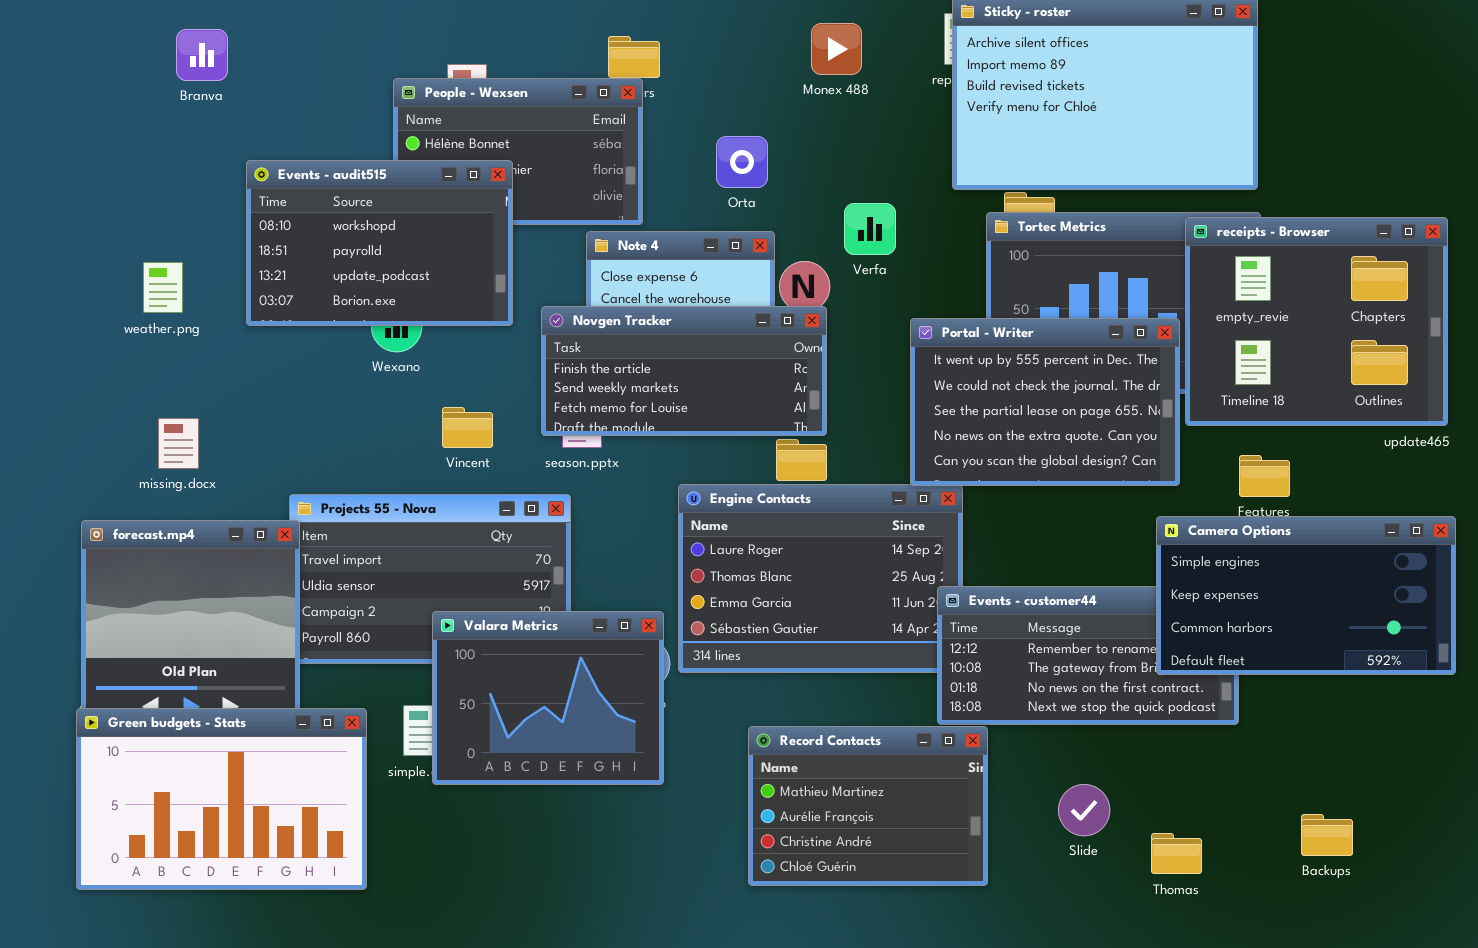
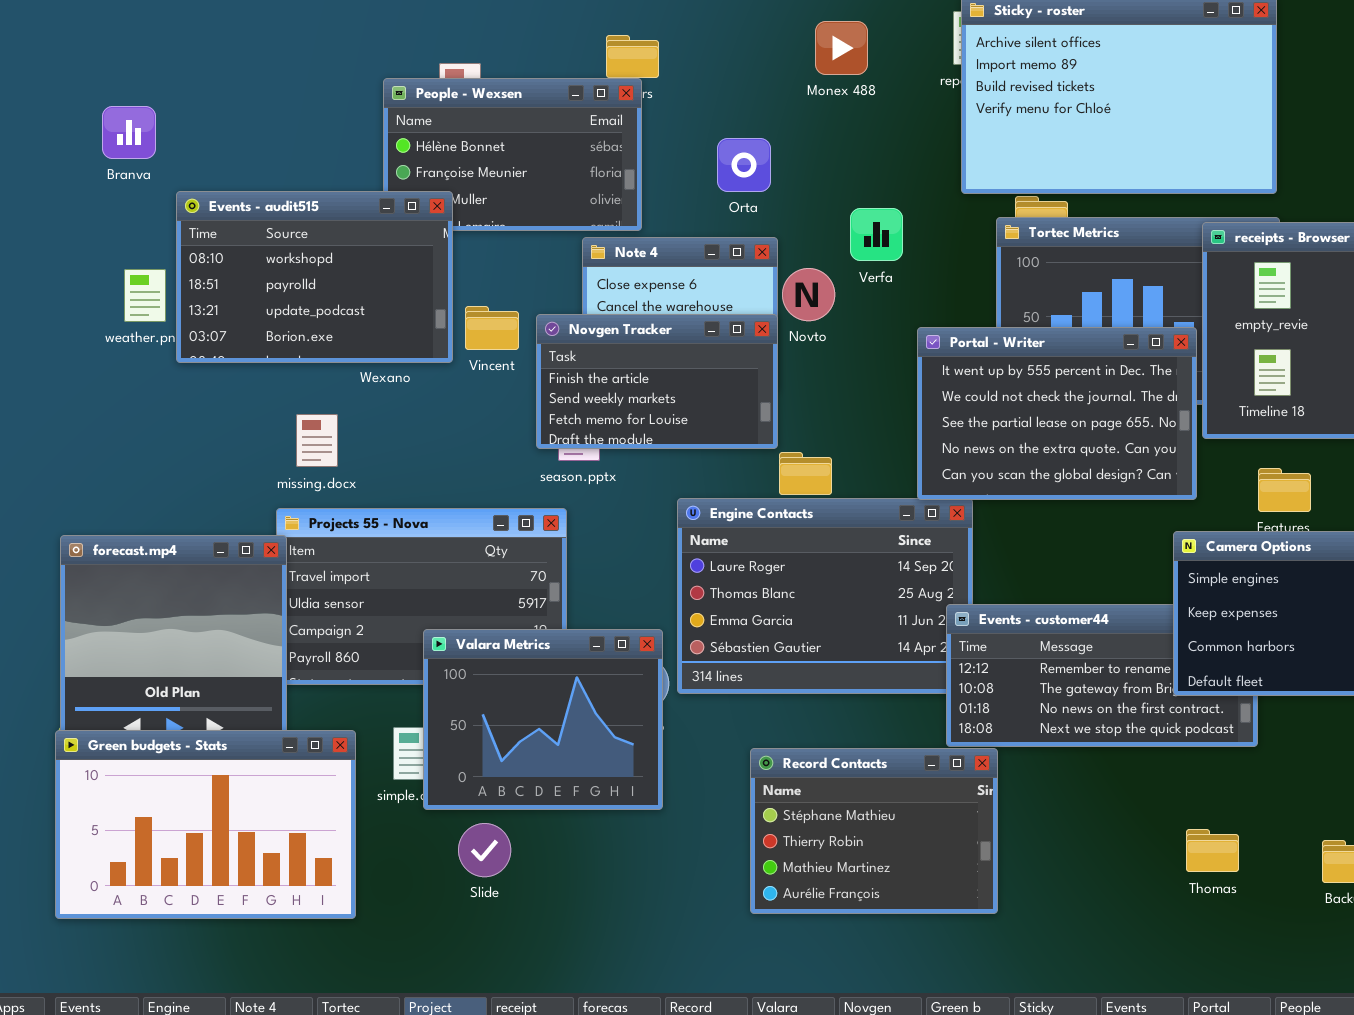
Branva: [176,29,228,81] -> [102,106,156,159], moved
Events - audit515: [246,160,513,326] -> [176,191,453,363], moved
Novgen Tracker: [541,306,827,436] -> [536,314,778,449], resized
Vincent: [442,407,493,448] -> [465,306,519,350], moved
missing.docx: [158,418,199,469] -> [296,414,338,467], moved
Record Contacts: [748,726,988,886] -> [750,748,998,914], scrolled up 2 rows
Slide: [1058,784,1110,836] -> [458,823,511,877], moved
Thomas: [1151,833,1202,874] -> [1186,829,1239,872], moved

